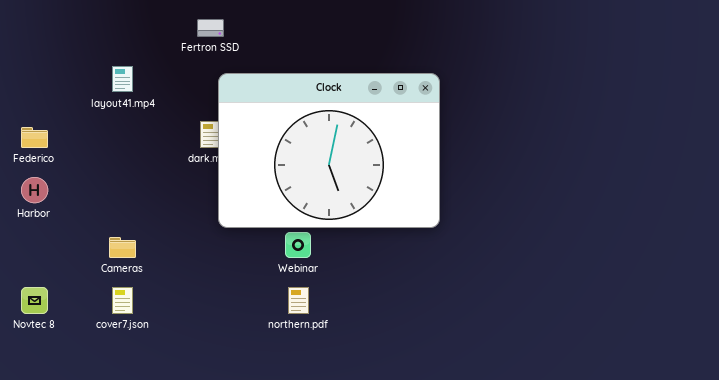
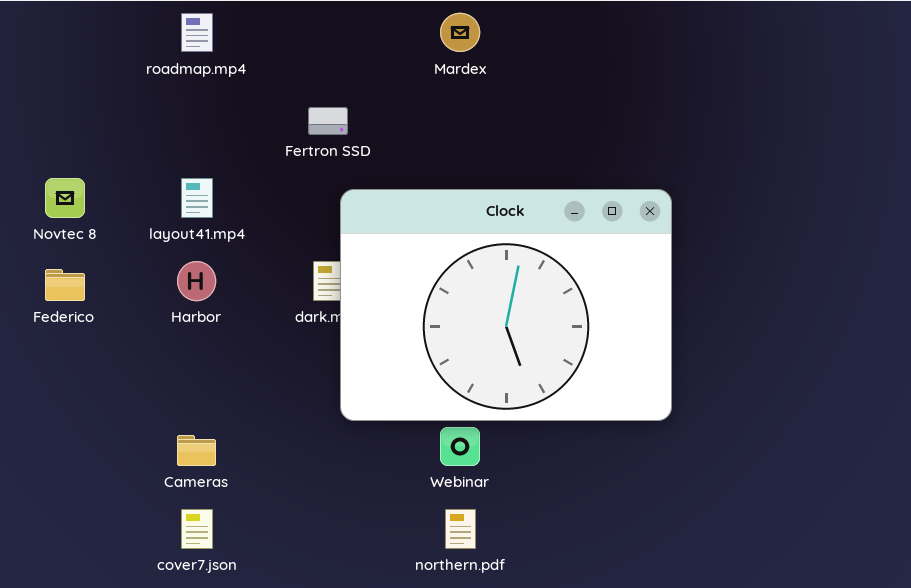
Harbor: [21,177,48,203] -> [177,261,216,301], moved
Novtec 8: [21,287,48,314] -> [45,178,85,218], moved

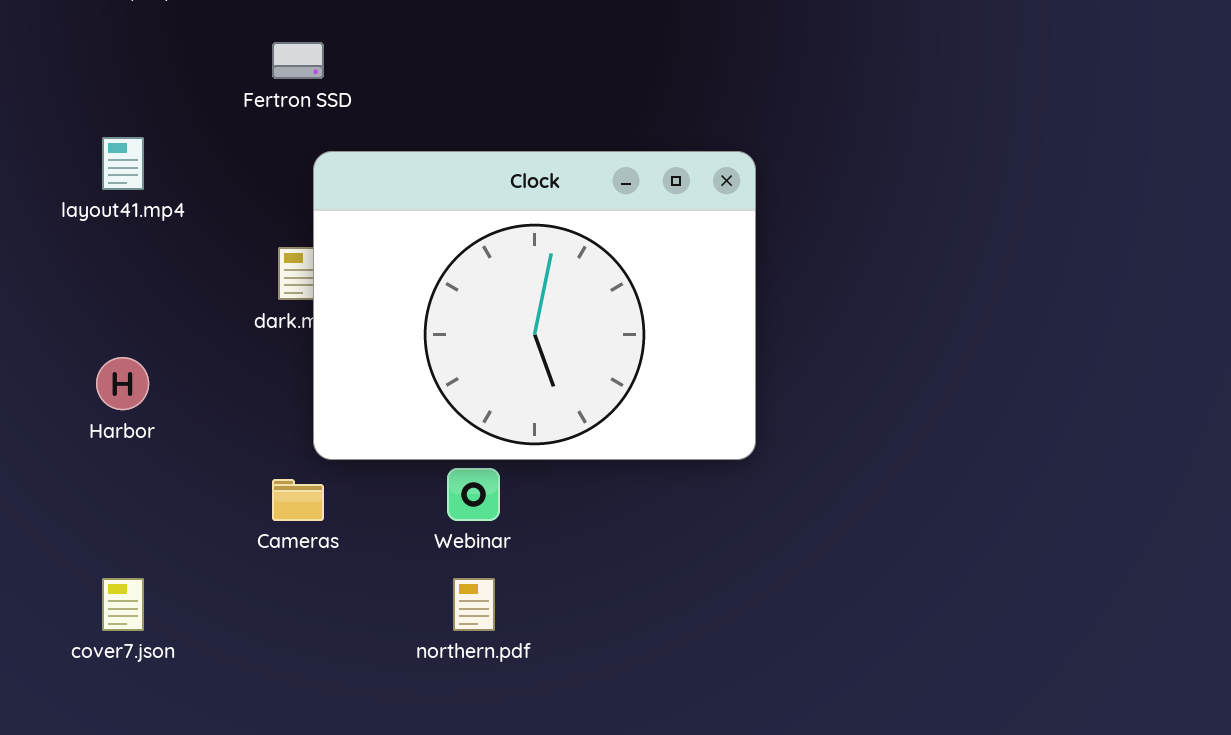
Harbor: [177,261,216,301] -> [96,357,149,410], moved
Cameras: [177,435,216,466] -> [272,479,324,521], moved

